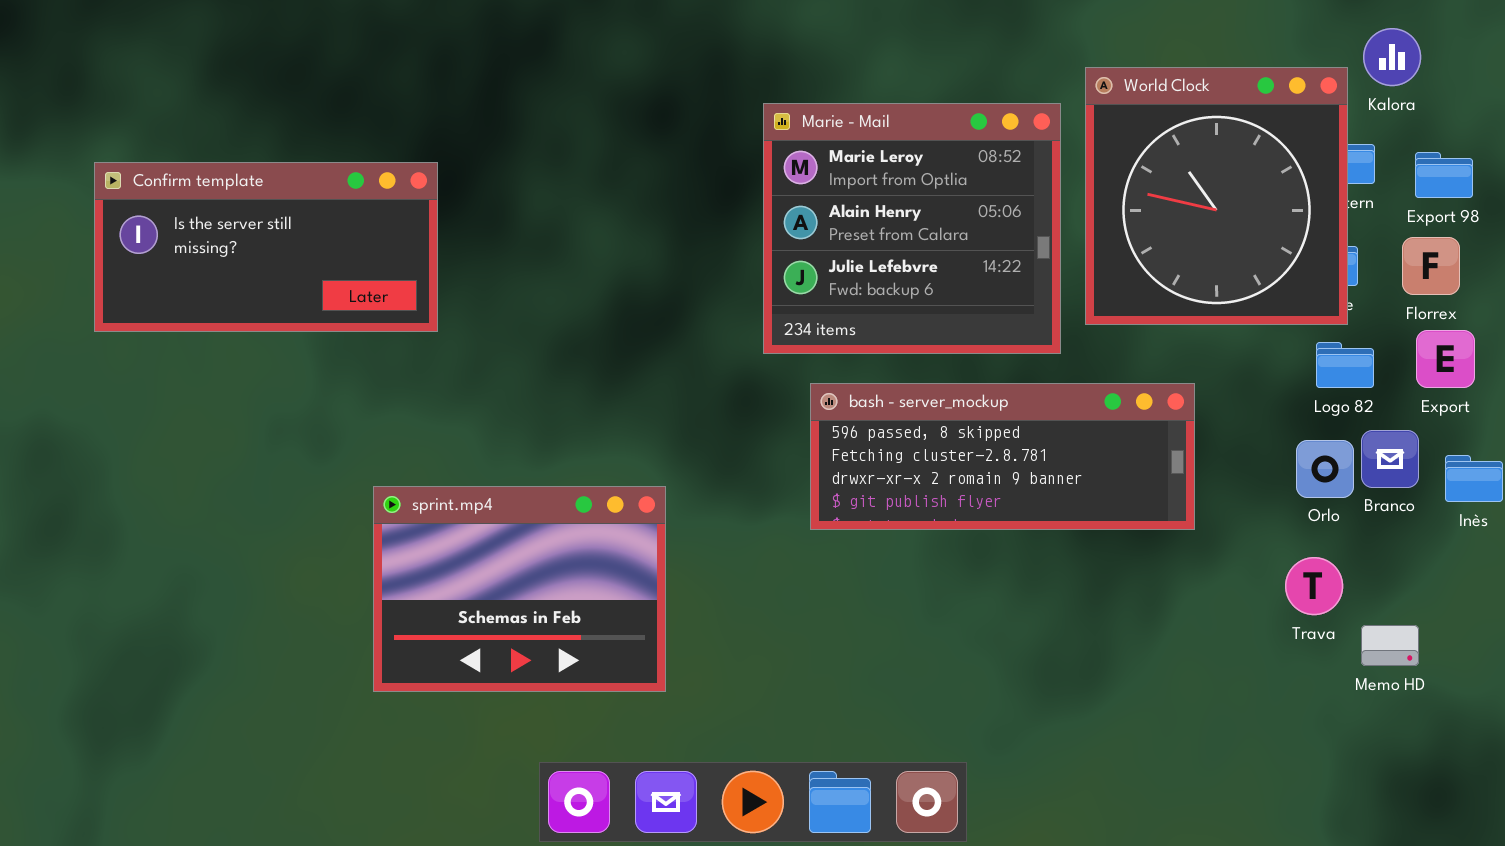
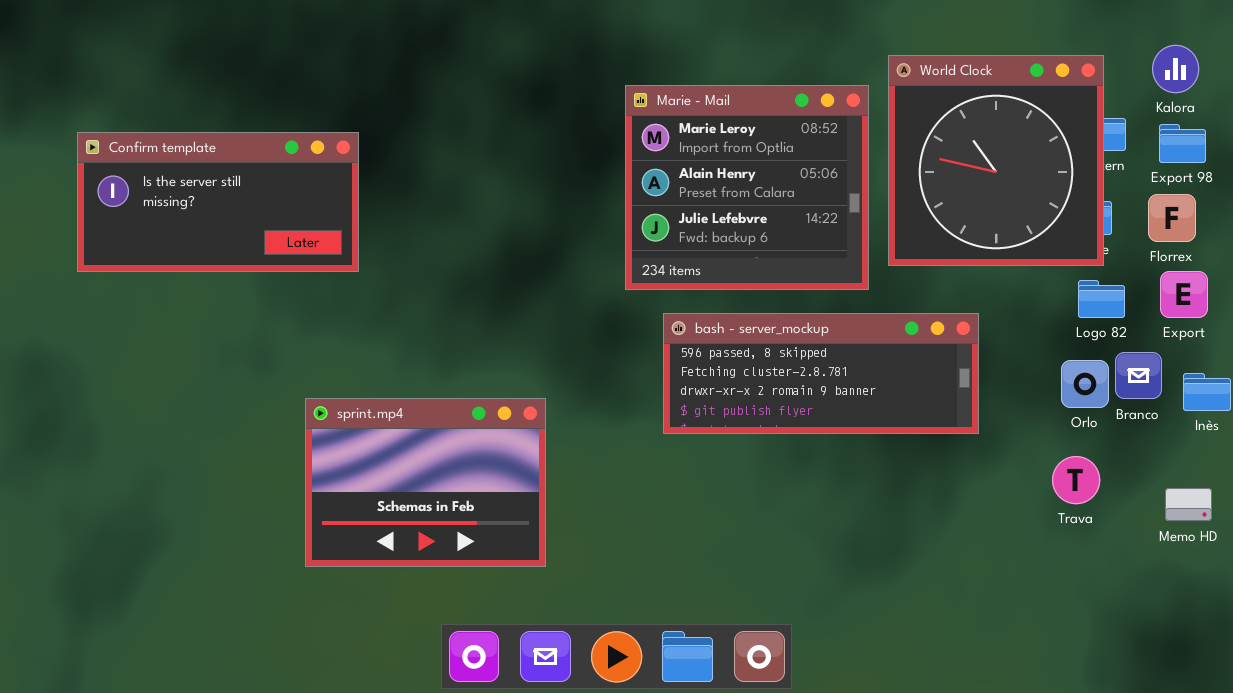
Kalora: [1363,28,1421,86] -> [1152,45,1199,93], moved
Memo HD: [1361,625,1419,666] -> [1165,488,1212,521], moved

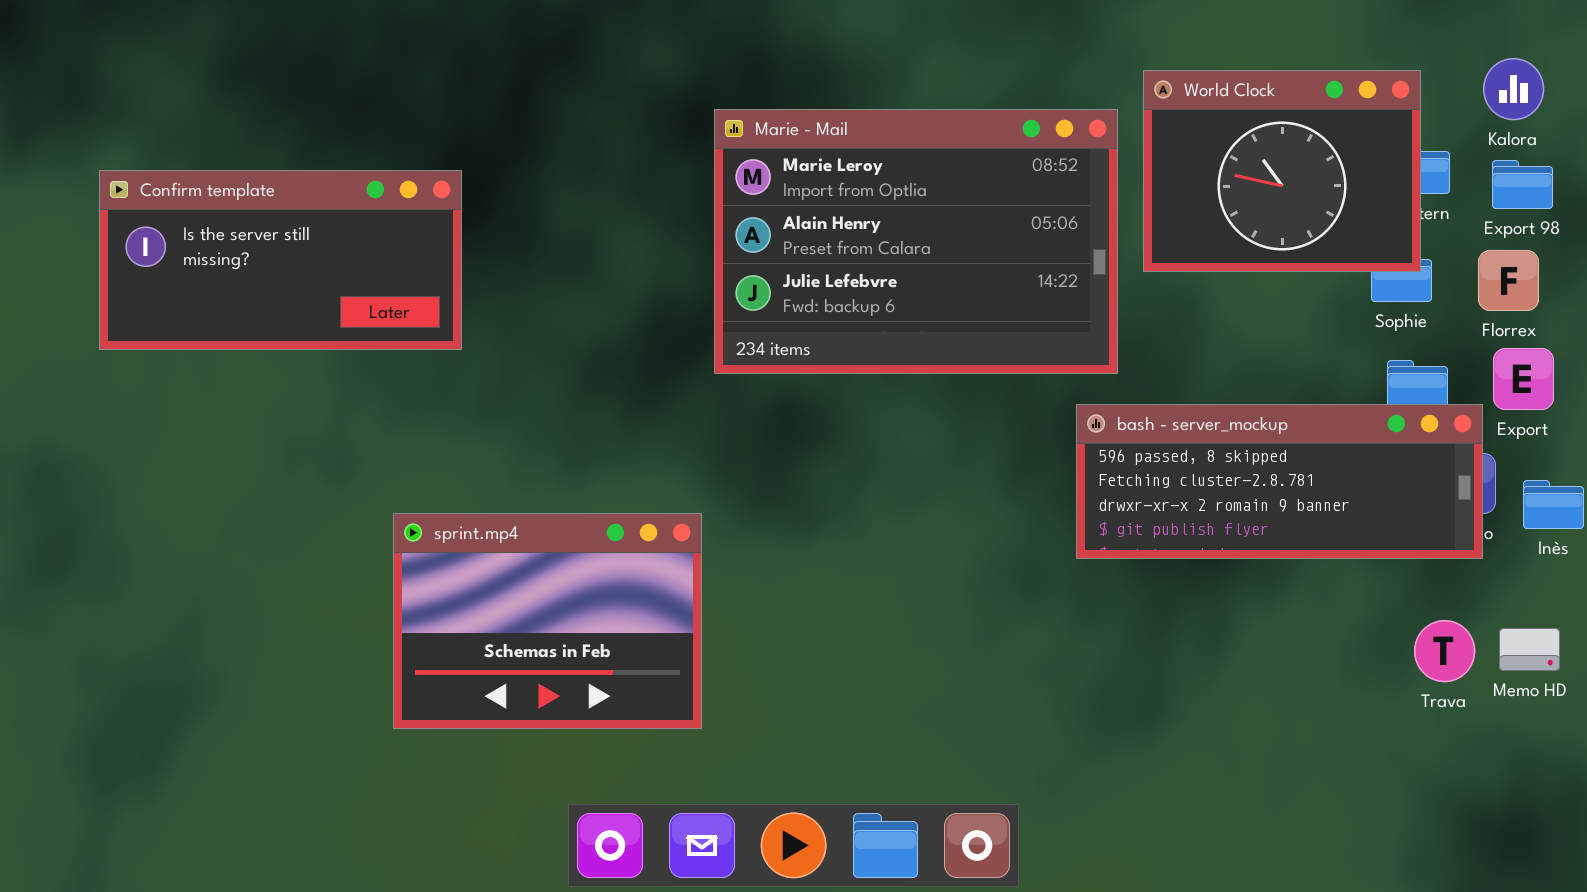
World Clock: [888,55,1104,266] -> [1143,70,1421,272], resized
Marie - Mail: [625,85,869,290] -> [714,109,1118,374], resized
bash - server_mockup: [663,313,979,434] -> [1076,404,1483,559], moved
Trava: [1052,456,1100,504] -> [1414,620,1475,682], moved

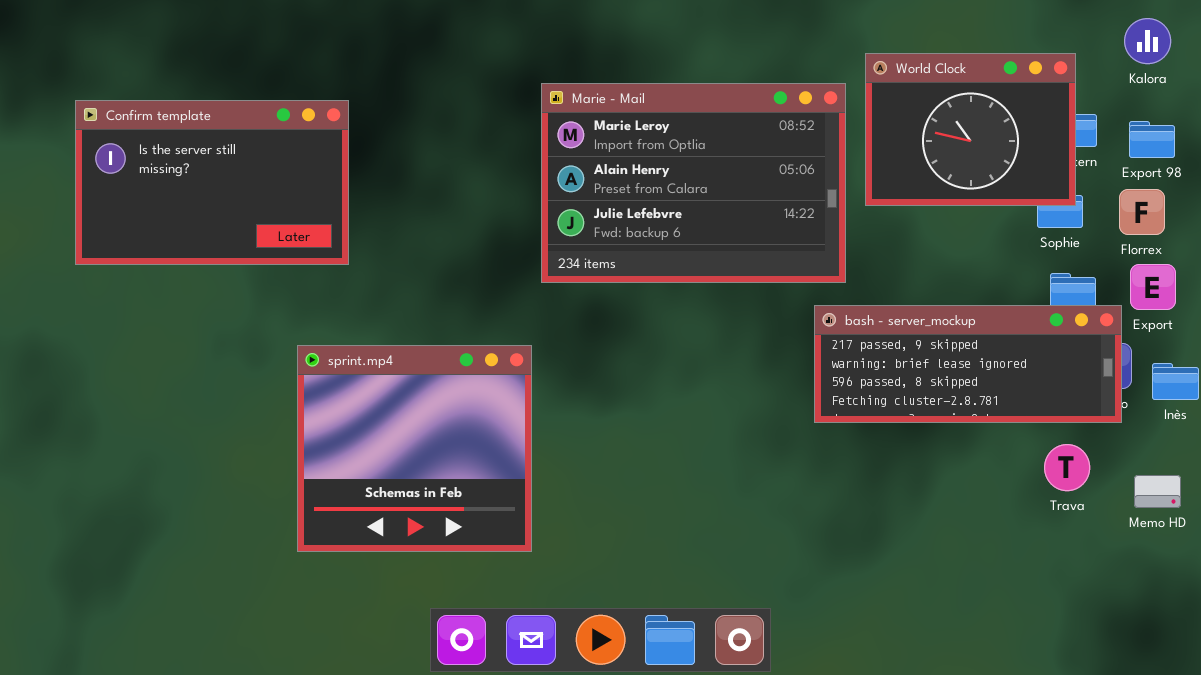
Kalora: [1483,58,1544,120] -> [1124,18,1171,64], moved
Confirm template: [99,170,462,350] -> [75,100,349,265], resized
bash - server_mockup: [1076,404,1483,559] -> [814,305,1122,423], scrolled up 2 rows
sprint.mp4: [393,513,702,729] -> [297,345,532,552], resized
Trava: [1414,620,1475,682] -> [1044,444,1090,491], moved

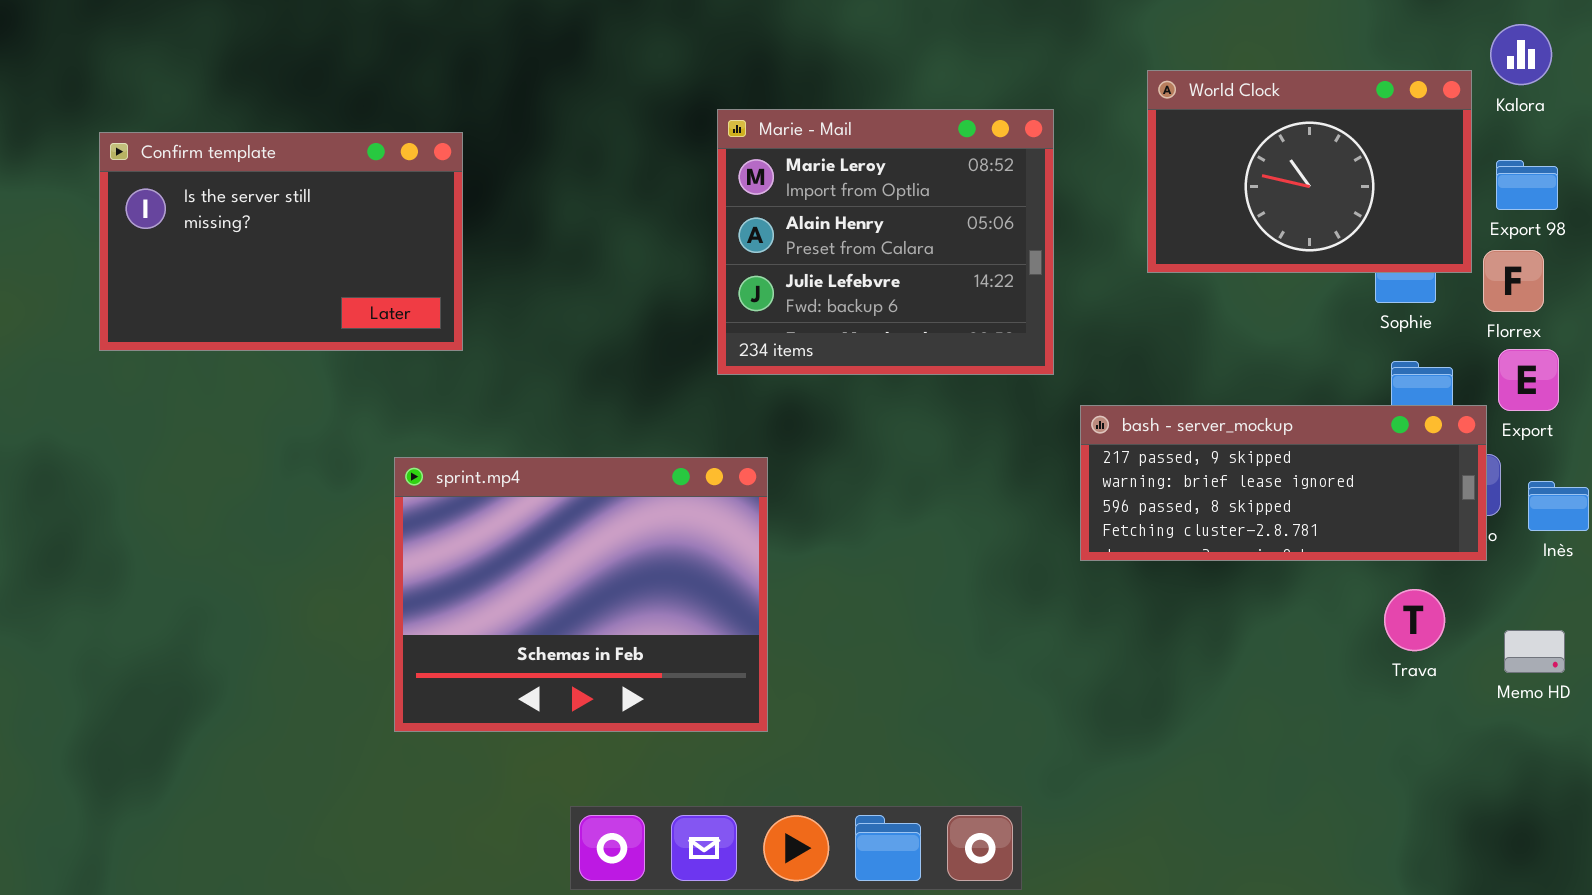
World Clock: [865,53,1076,206] -> [1147,70,1472,273], resized
Marie - Mail: [541,83,846,283] -> [717,109,1054,375], resized
sprint.mp4: [297,345,532,552] -> [394,457,768,732], resized

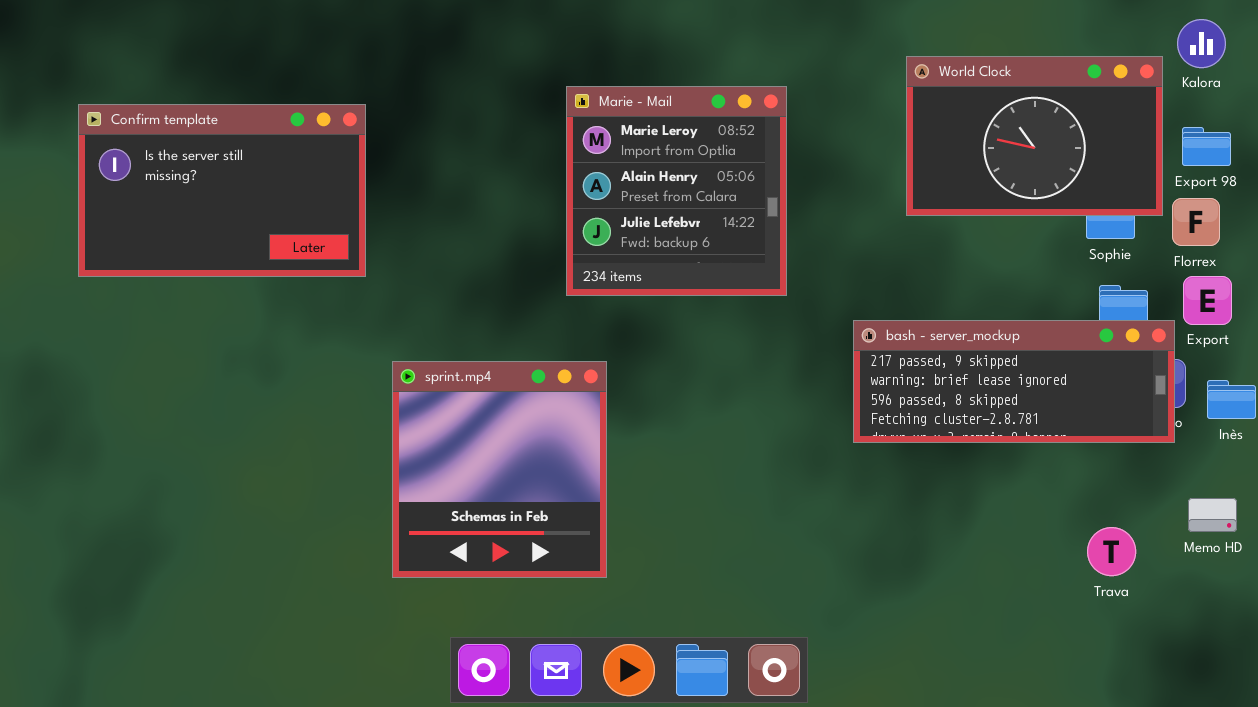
Marie - Mail: [717,109,1054,375] -> [566,86,787,296], resized
sprint.mp4: [394,457,768,732] -> [392,361,607,578], resized
Trava: [1384,589,1445,651] -> [1087,527,1136,576], moved

